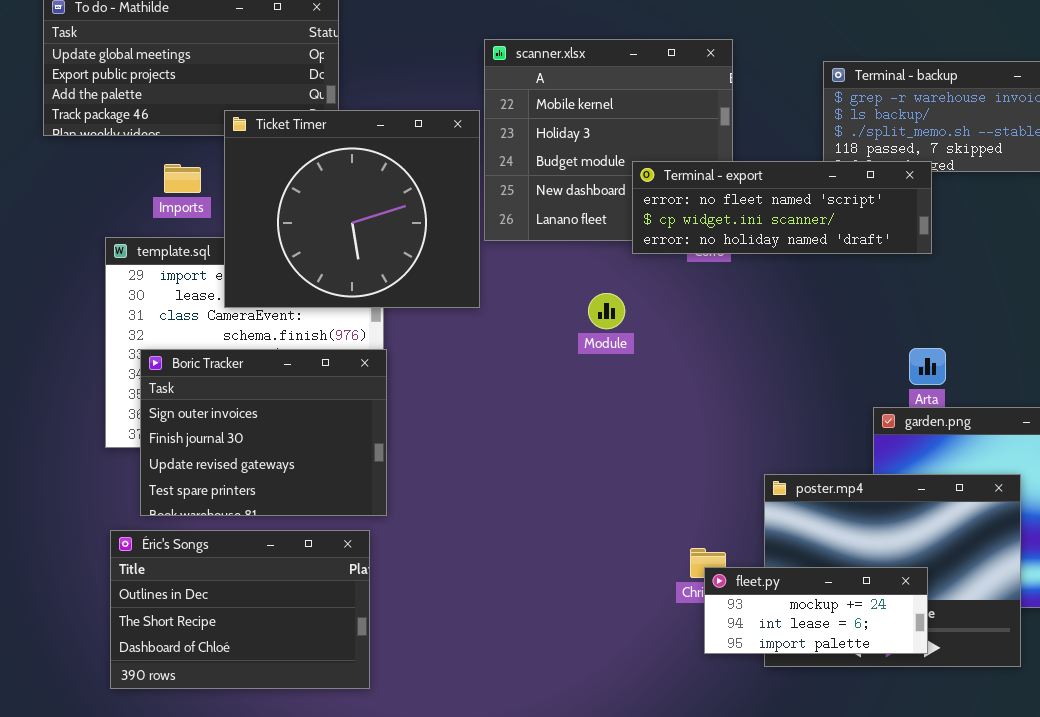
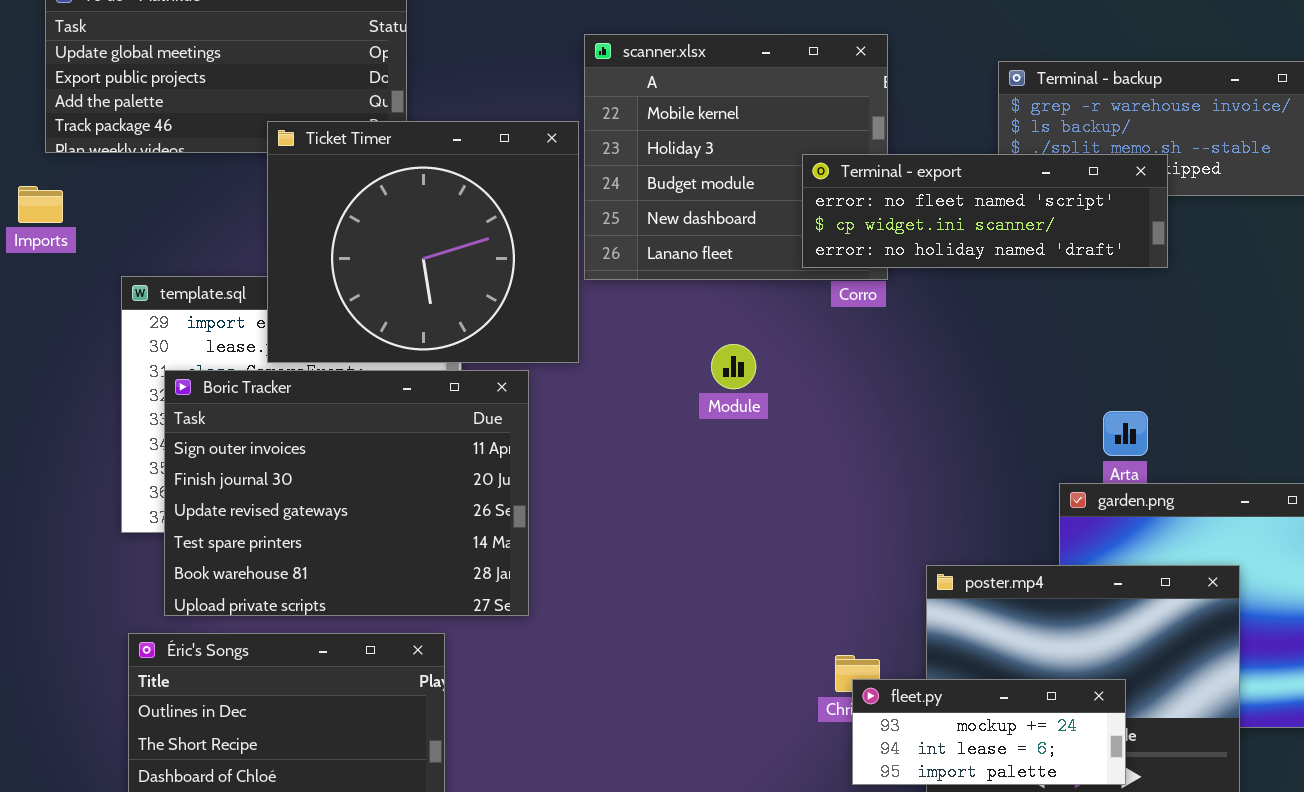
Terminal - export: [632,161,932,254] -> [802,154,1168,268], moved
Imports: [164,164,201,193] -> [18,186,63,223], moved
Boric Tracker: [140,349,387,516] -> [164,370,529,616], resized

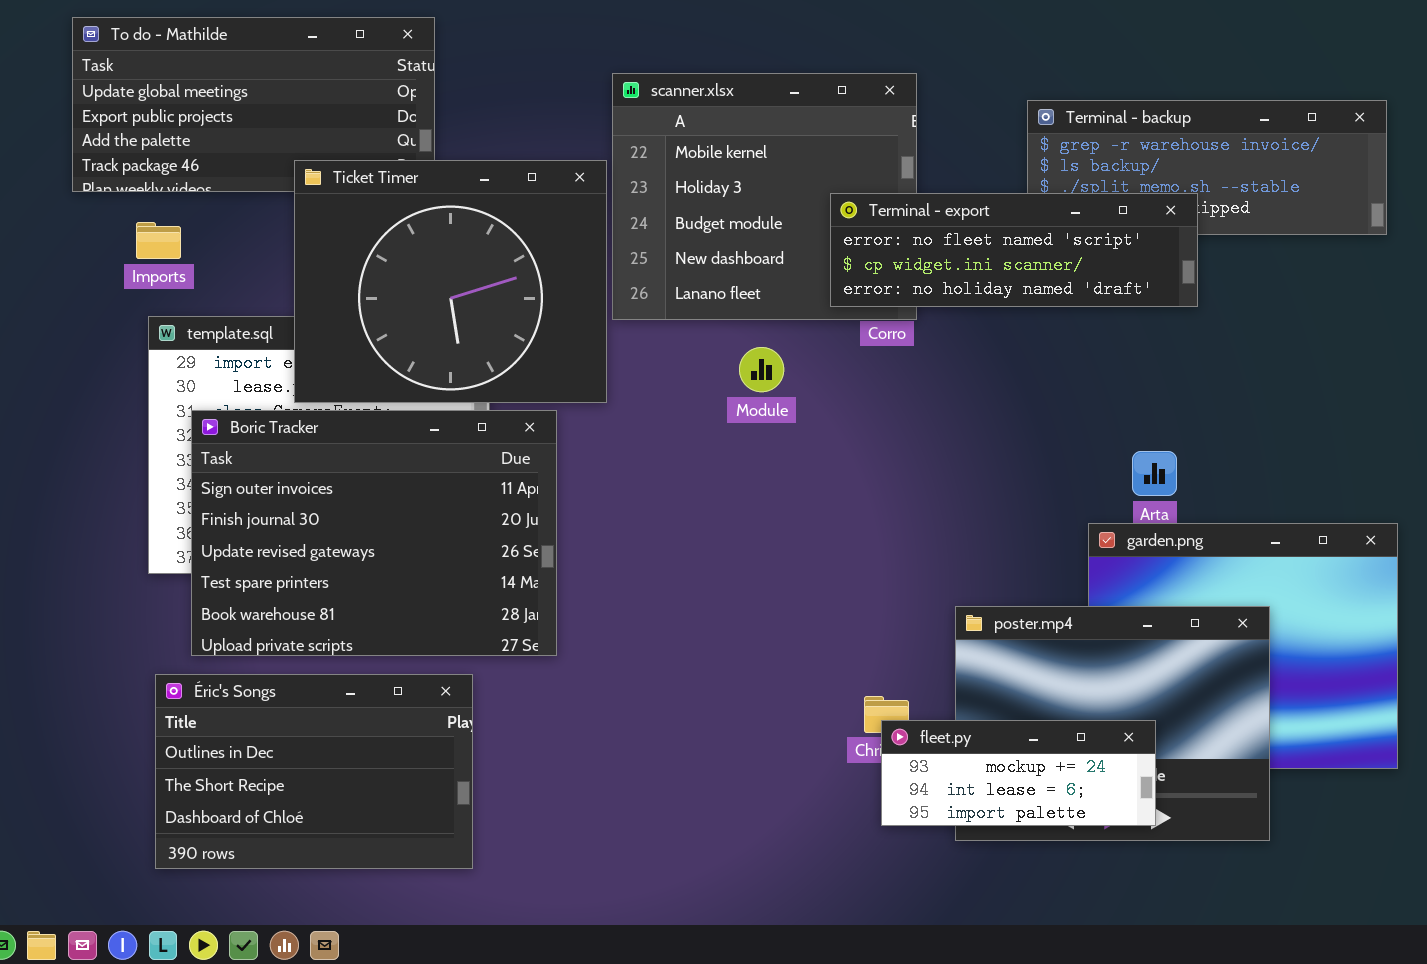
Imports: [18,186,63,223] -> [136,222,181,259], moved
Module: [711,344,756,389] -> [739,347,784,392], moved

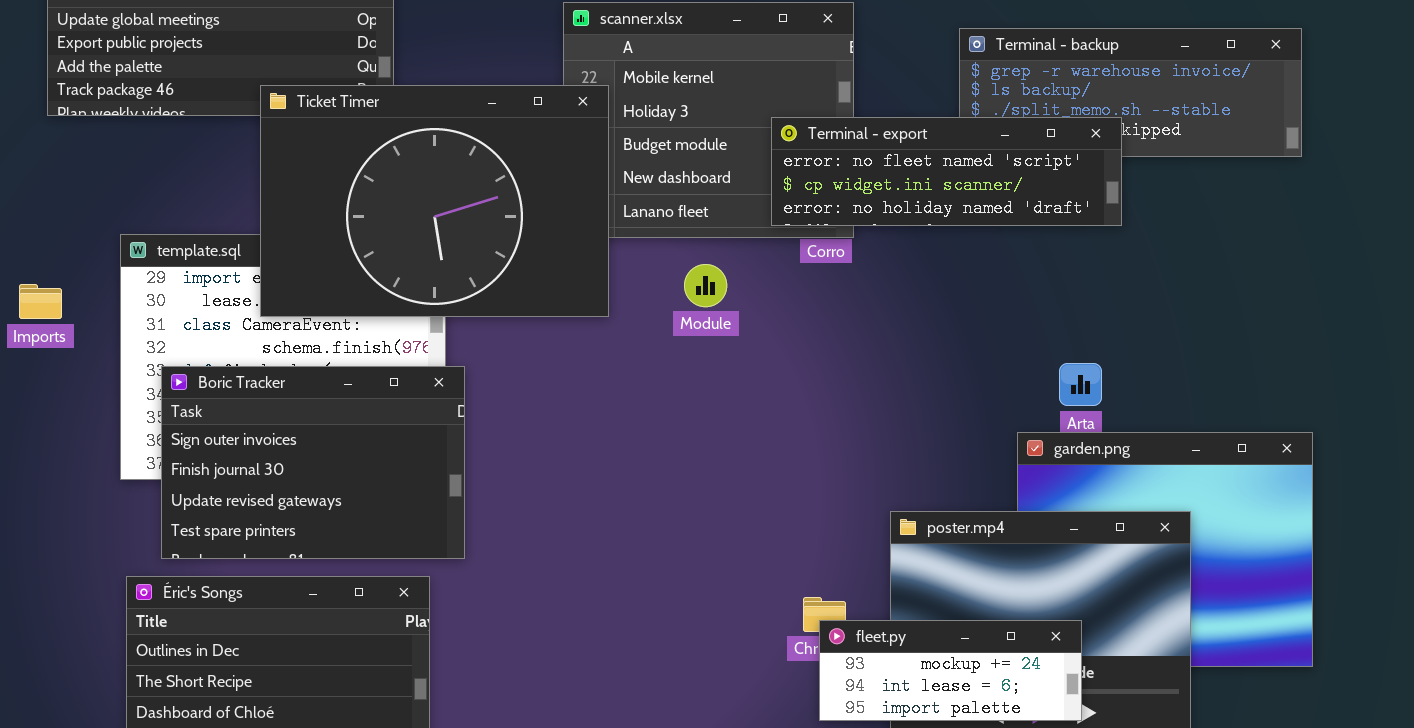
Ticket Timer: [294,160,607,403] -> [260,85,609,317], resized
Imports: [136,222,181,259] -> [19,284,62,319], moved
Boric Tracker: [191,410,557,656] -> [161,366,465,559], resized

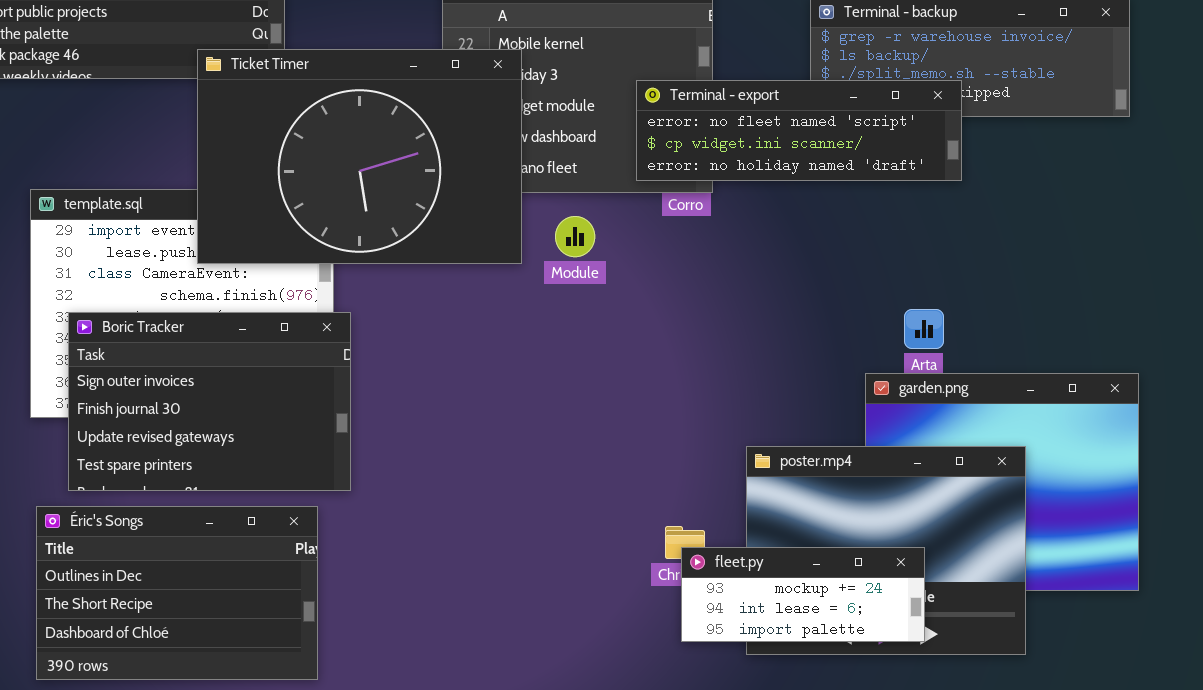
Ticket Timer: [260,85,609,317] -> [197,49,522,264], moved

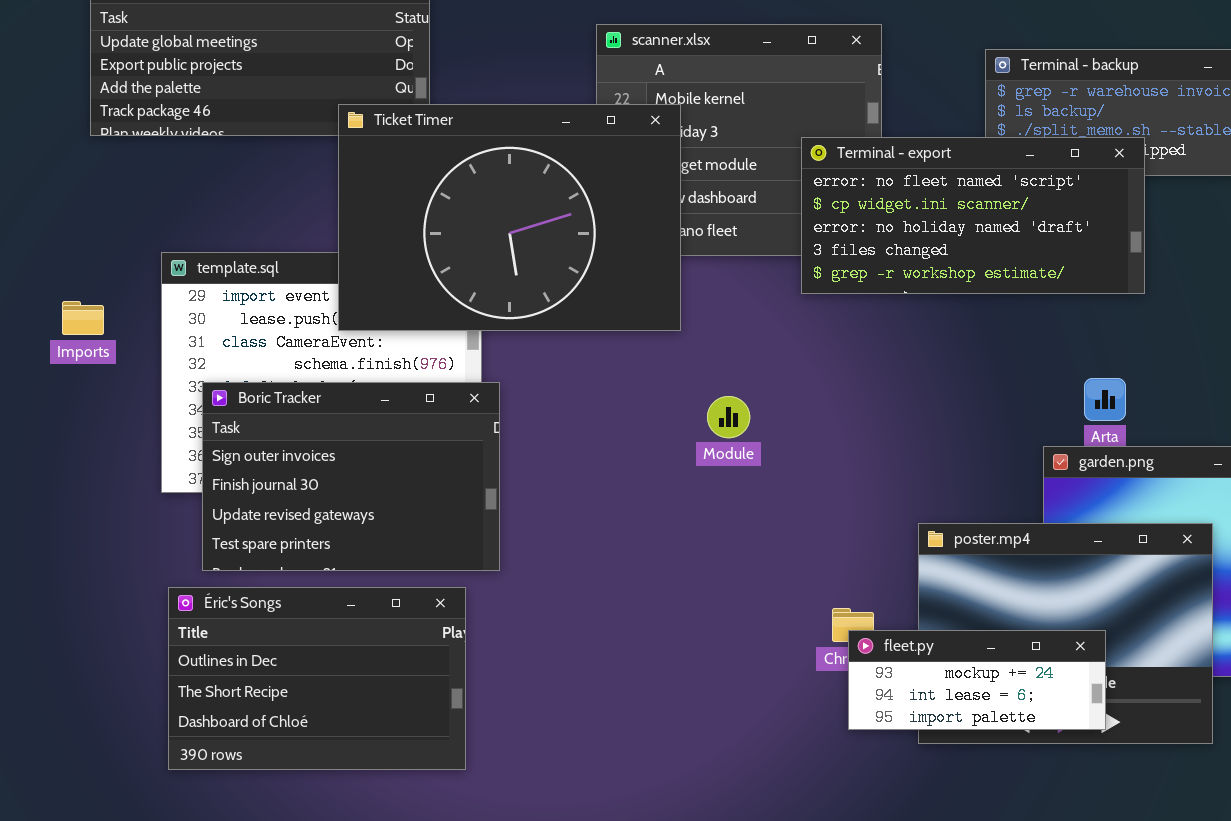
Terminal - export: [636,80,962,181] -> [801,137,1145,294], resized
Module: [555,216,595,257] -> [707,396,750,438], moved

